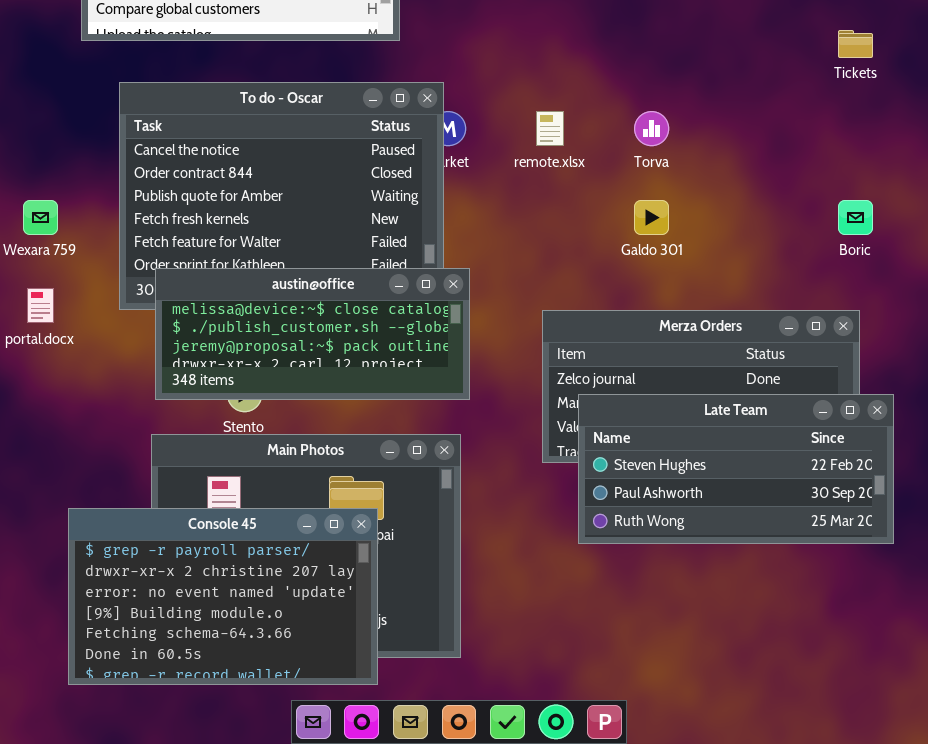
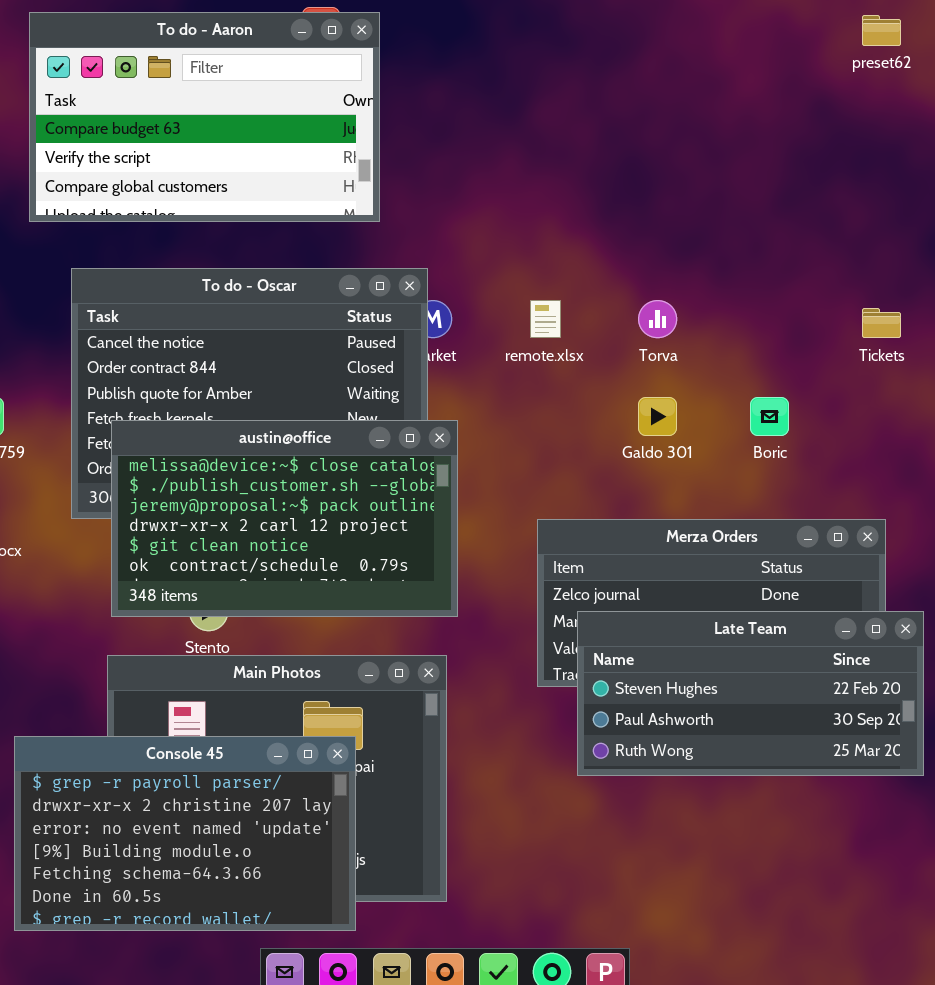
Tickets: [838,30,873,58] -> [862,308,901,338], moved
Boric: [838,200,873,235] -> [750,397,789,436], moved
austin@office: [155,268,470,400] -> [111,420,458,617], resized

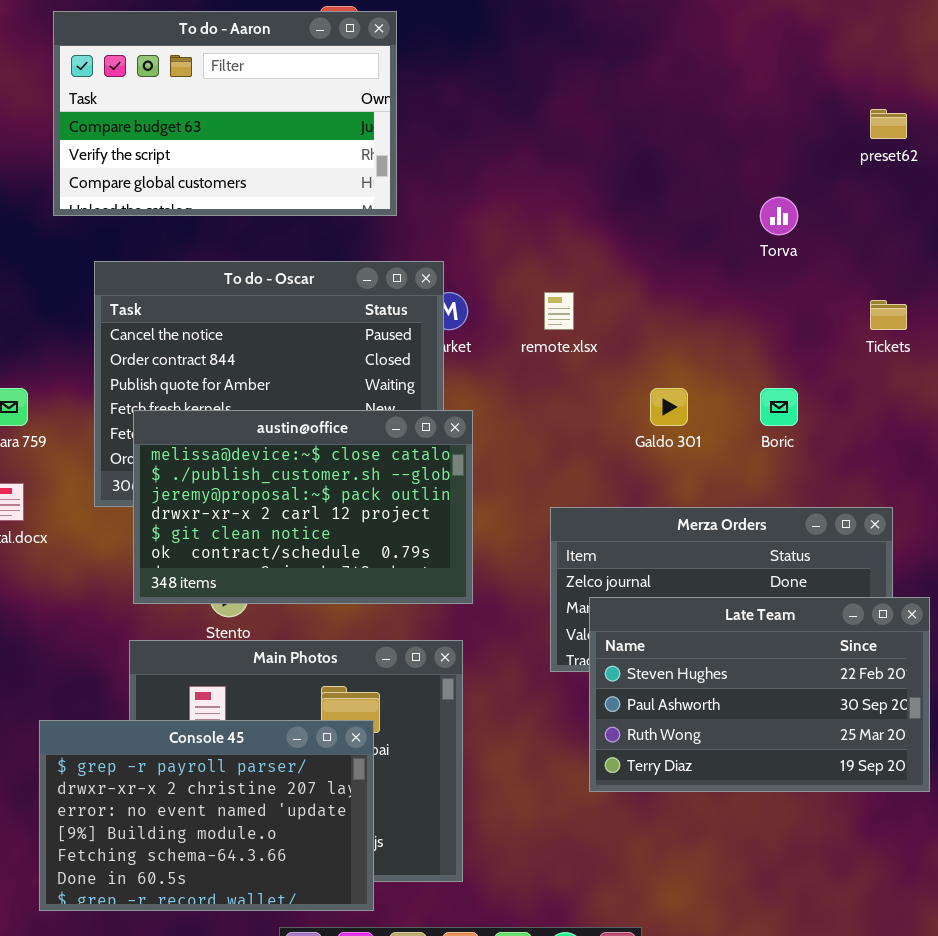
preset62: [862,15,901,46] -> [870,109,907,139], moved
Torva: [638,300,677,338] -> [760,197,798,235], moved
Late Team: [577,611,924,776] -> [589,597,930,792], resized

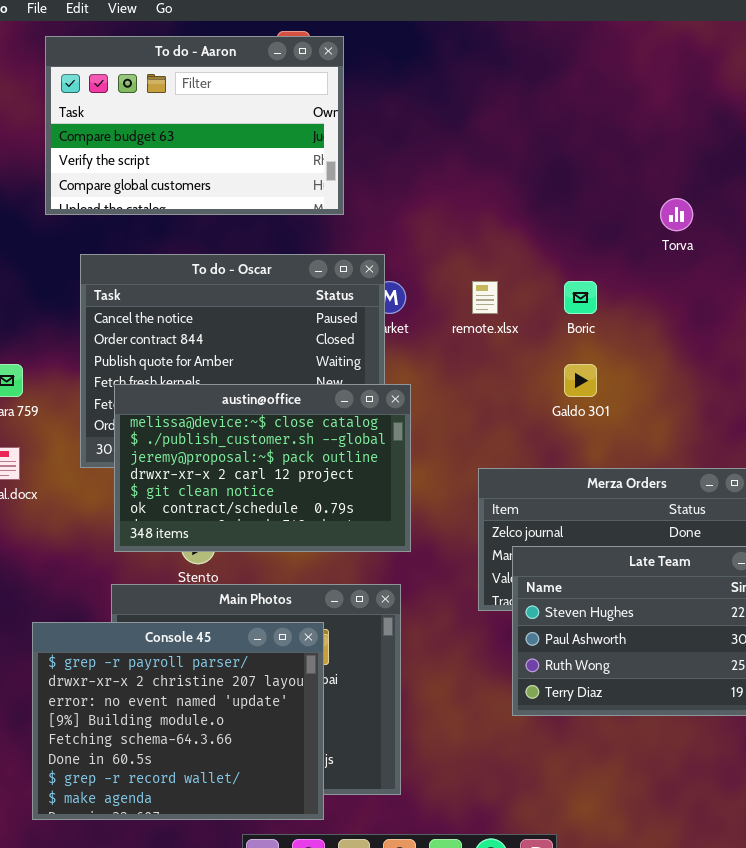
Boric: [760,388,798,426] -> [564,281,597,314], moved
Console 45: [39,720,374,911] -> [32,622,324,820], resized

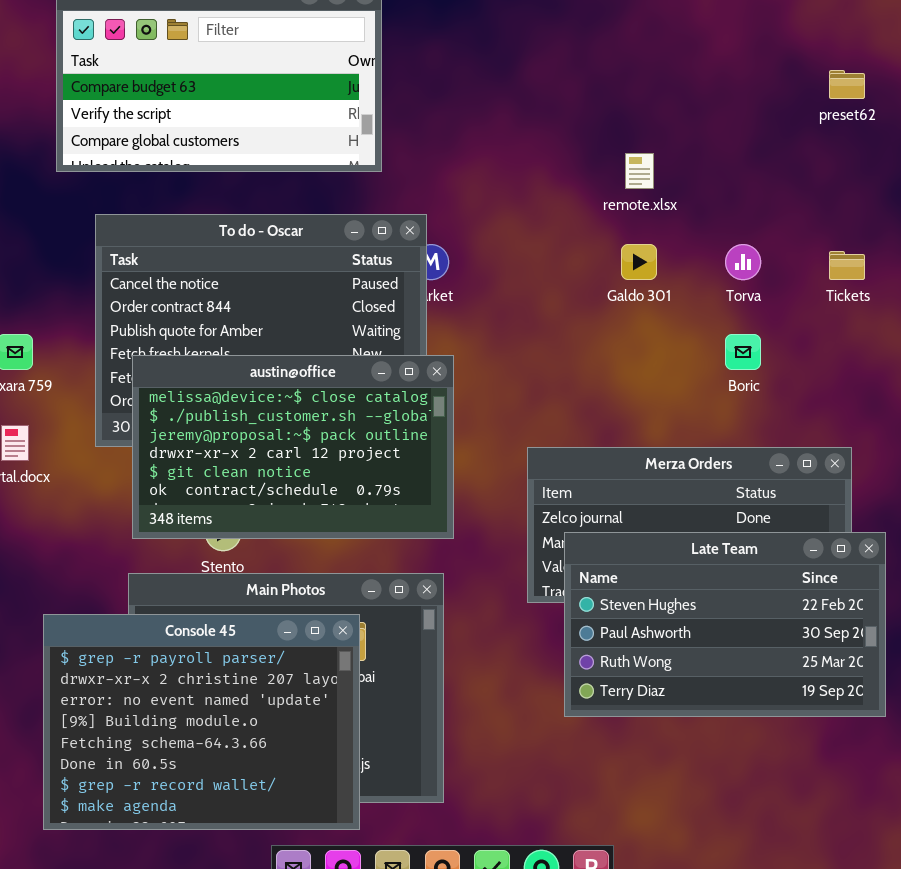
Torva: [660,198,693,231] -> [725,244,761,280], moved
remote.xlsx: [472,281,498,314] -> [625,153,654,189], moved
Boric: [564,281,597,314] -> [725,334,761,370], moved
Galdo 301: [564,364,597,397] -> [621,244,657,280], moved

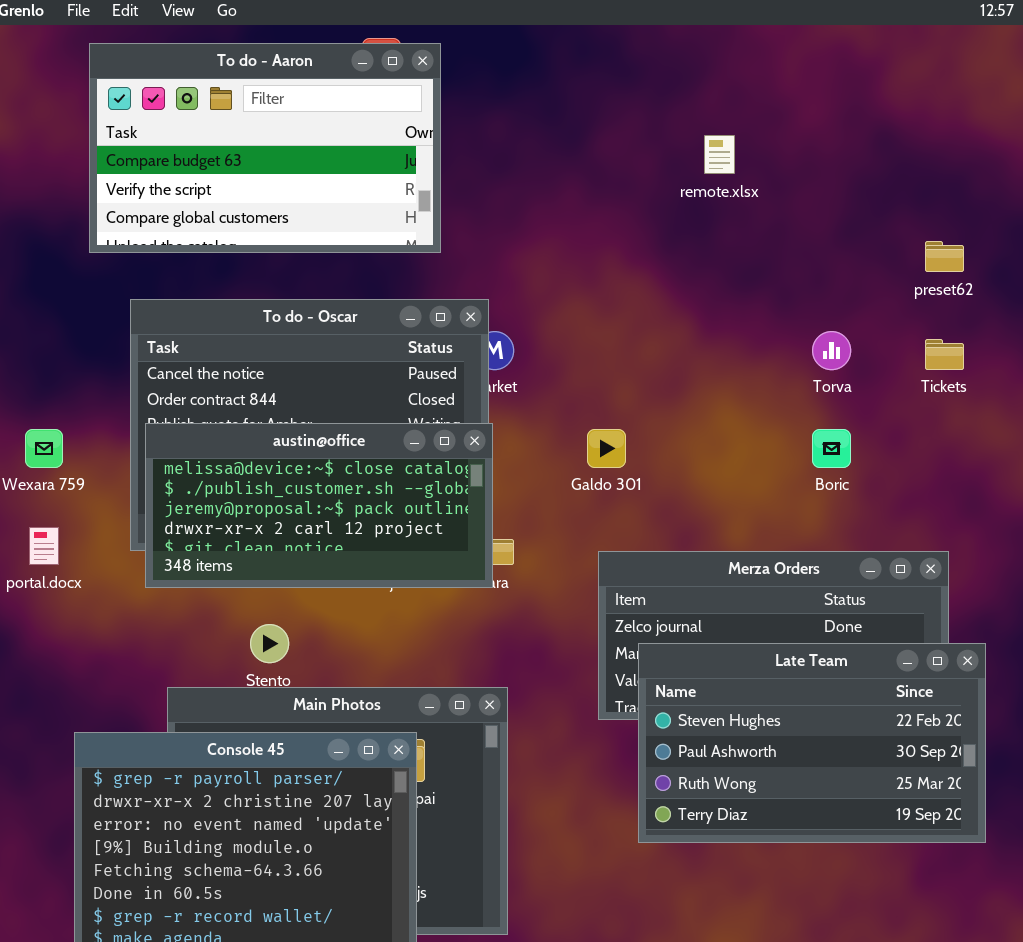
preset62: [829,70,865,99] -> [925,241,964,272], moved
remote.xlsx: [625,153,654,189] -> [704,135,735,174], moved
Galdo 301: [621,244,657,280] -> [587,429,626,468], moved
austin@office: [132,355,454,539] -> [145,423,493,588], moved, resized

